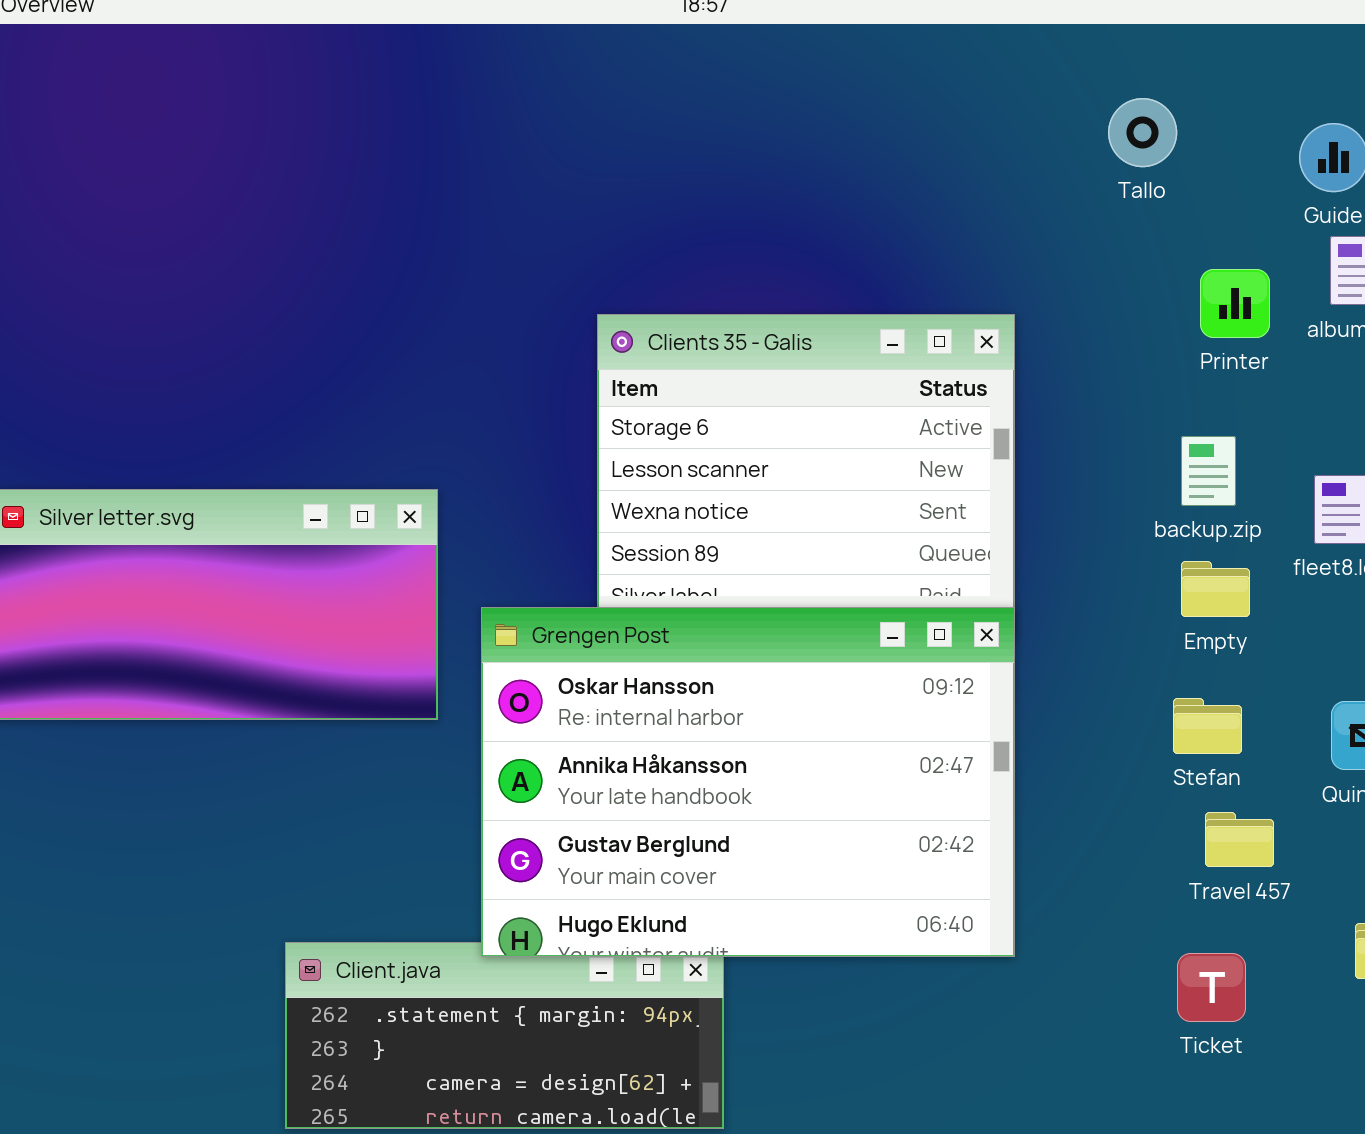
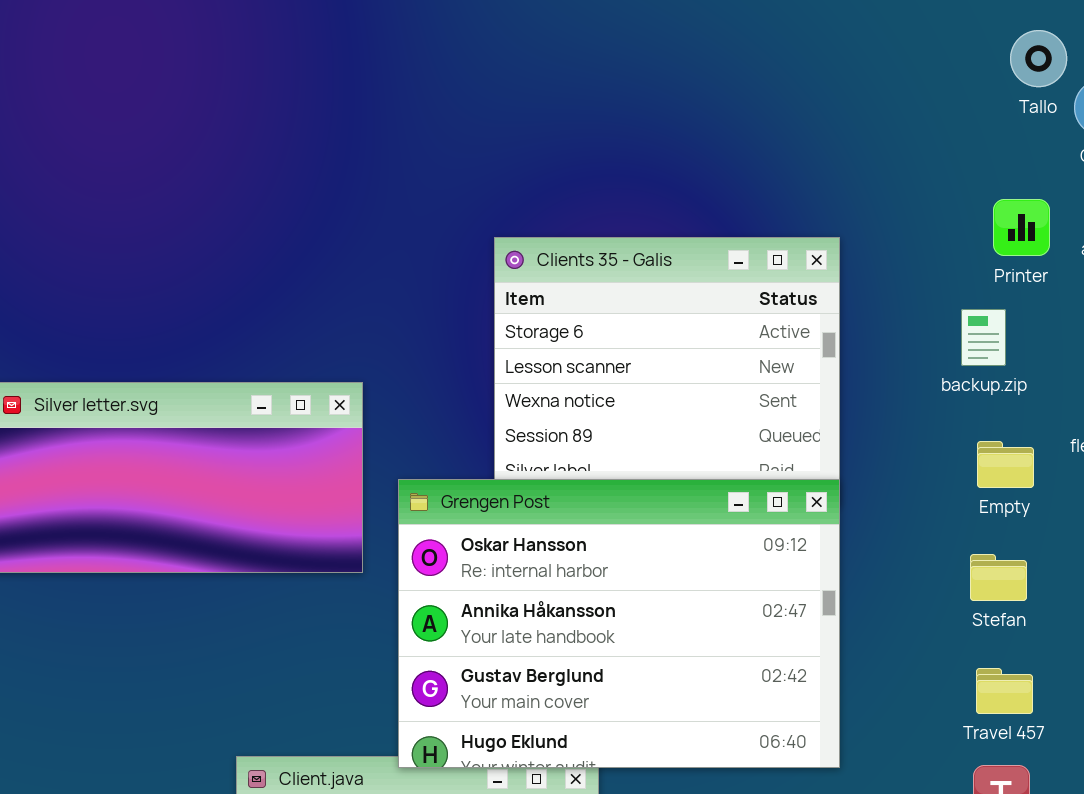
Tallo: [1108,98,1177,167] -> [1010,30,1067,87], moved
backup.zip: [1181,436,1236,506] -> [961,309,1006,366], moved
Travel 457: [1205,812,1274,867] -> [976,668,1033,714], moved

